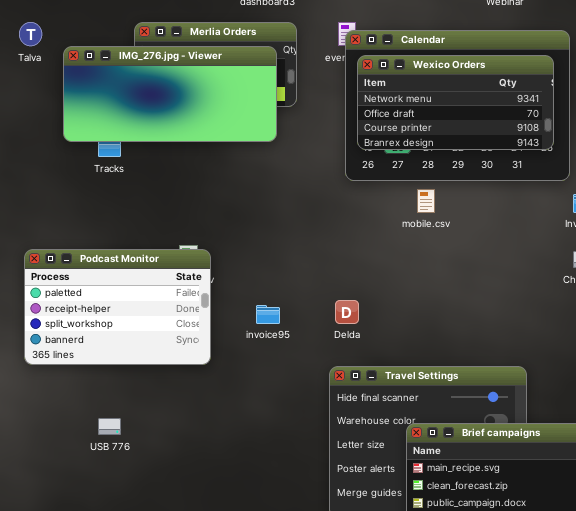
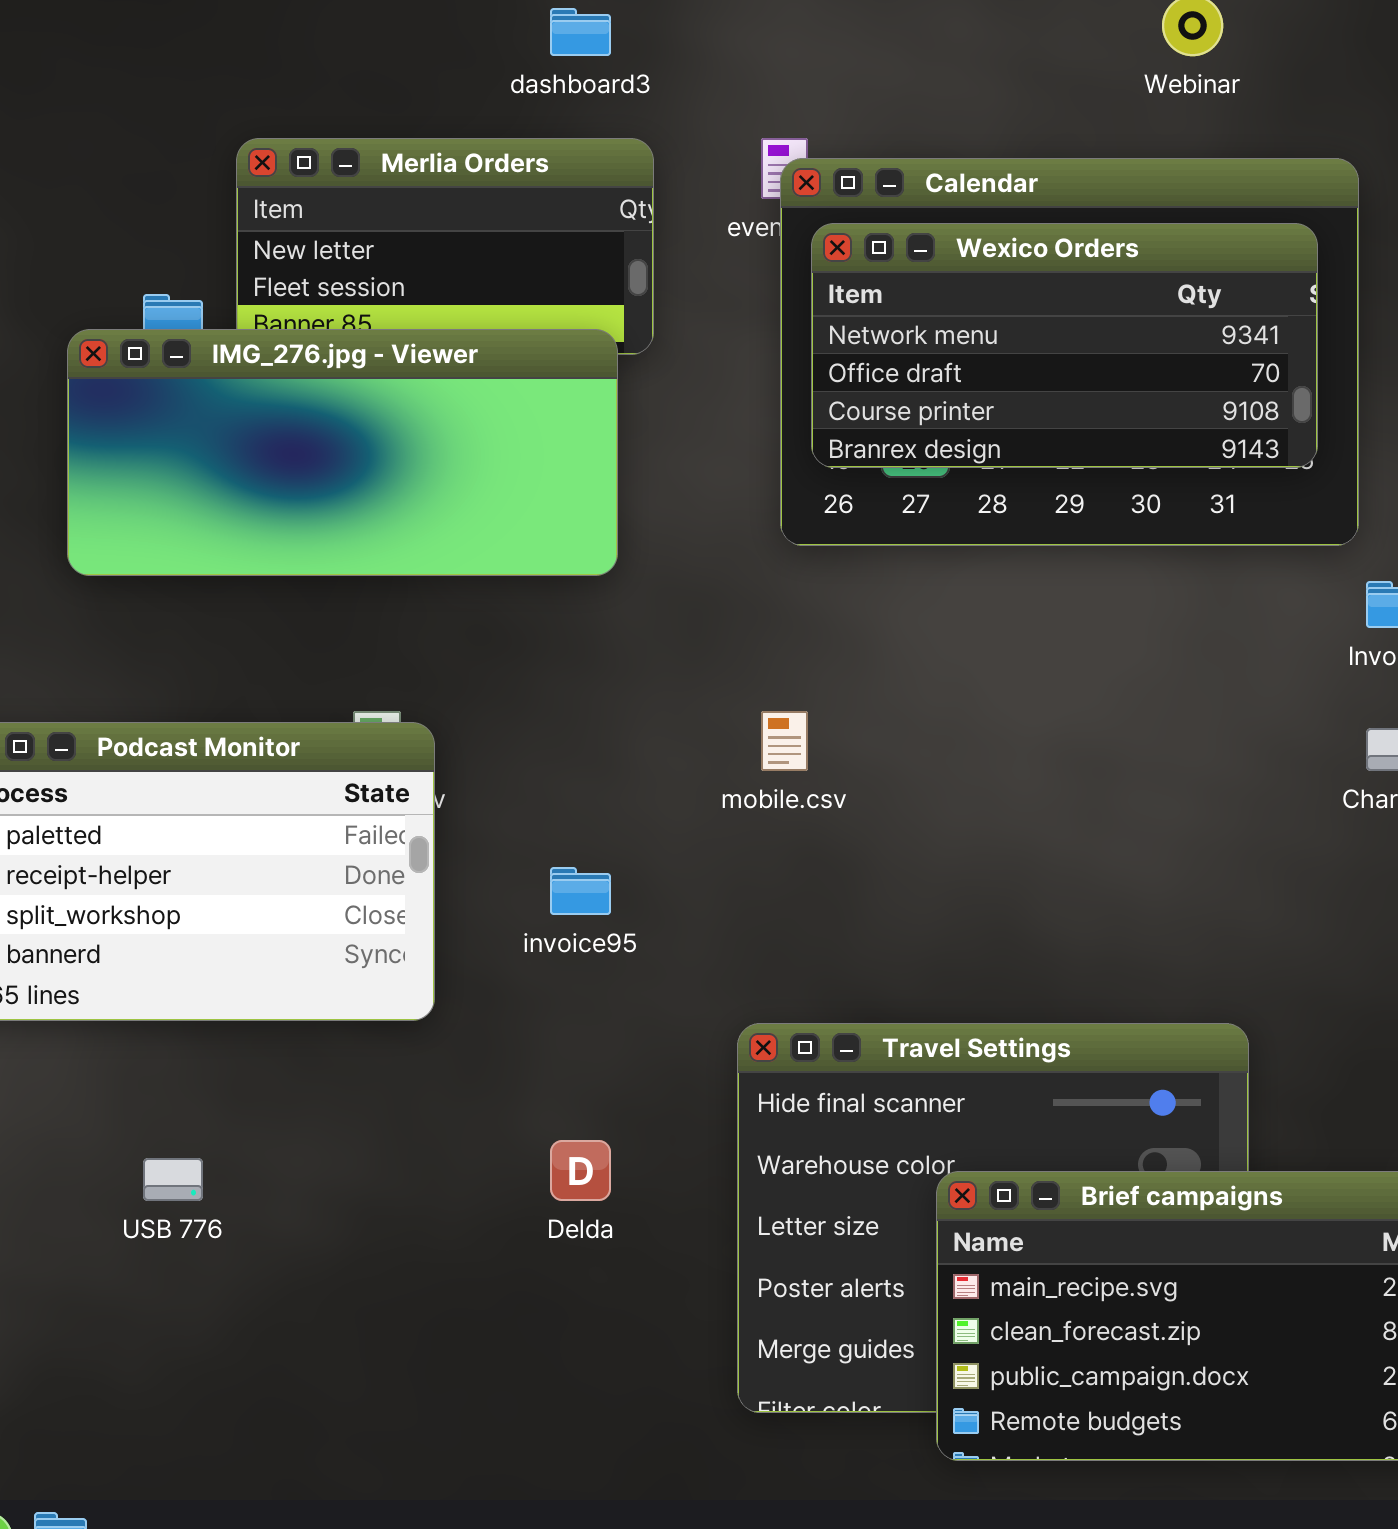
IMG_276.jpg - Viewer: [63,46,277,142] -> [67,329,618,576], moved
mobile.csv: [417,189,435,213] -> [761,711,808,771], moved
Delda: [335,300,359,324] -> [550,1140,611,1201], moved

